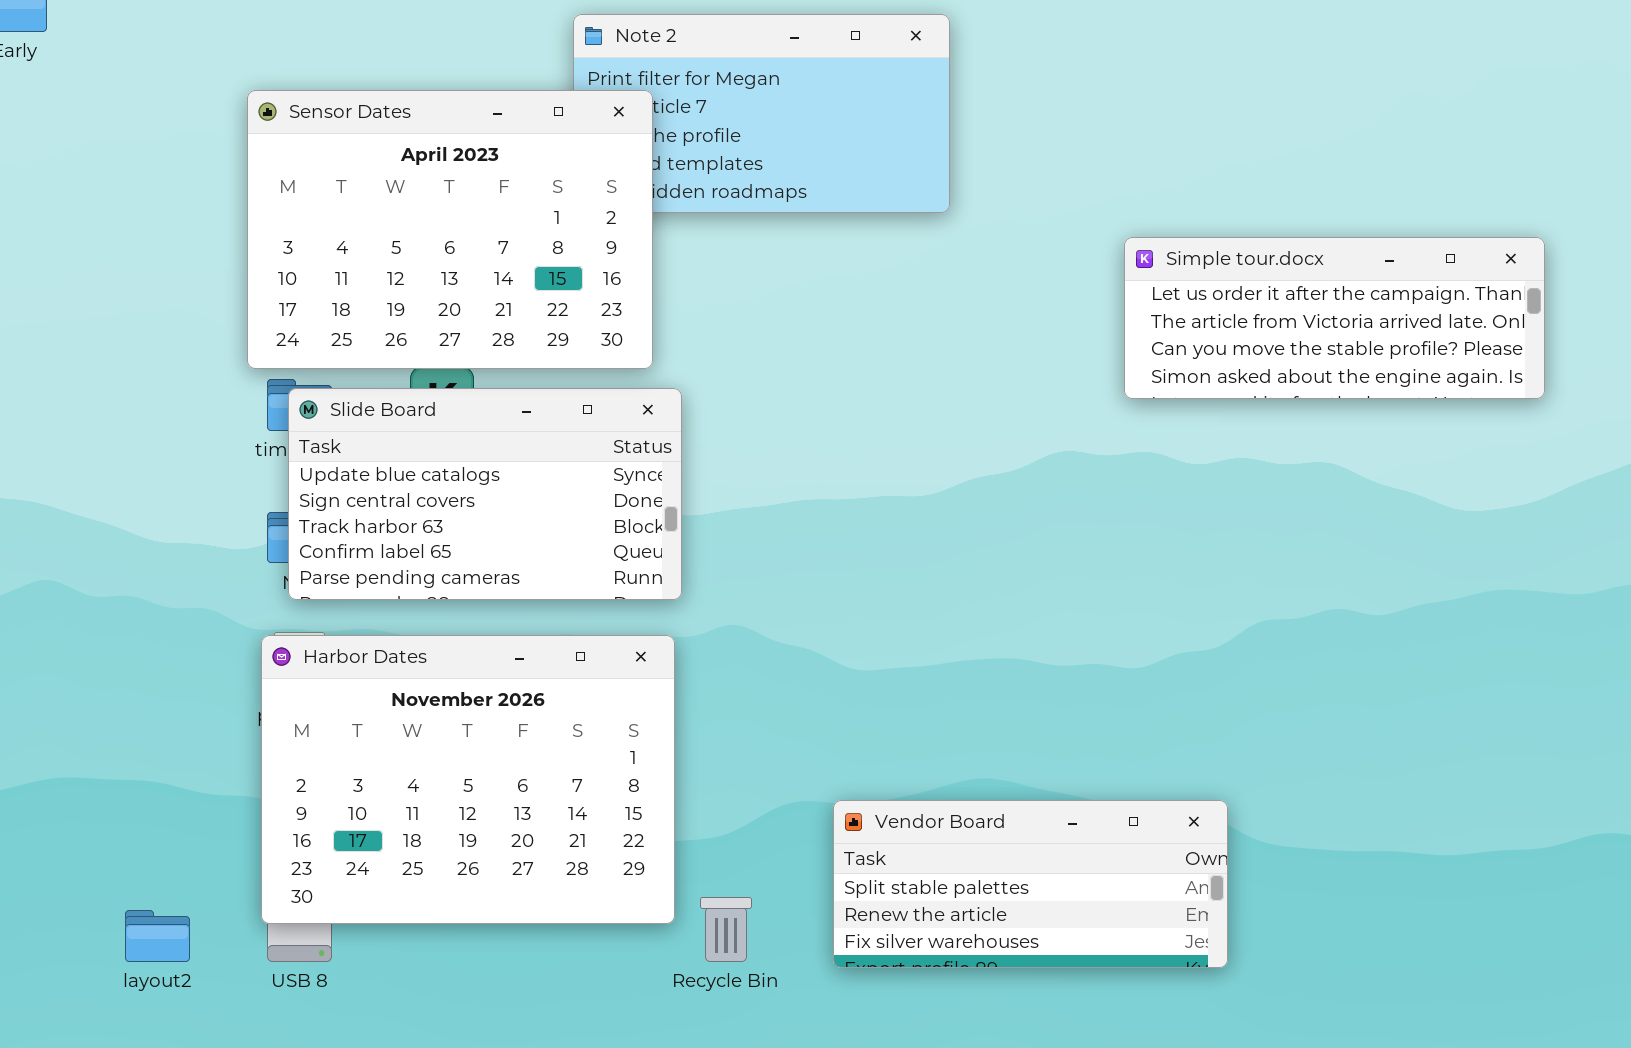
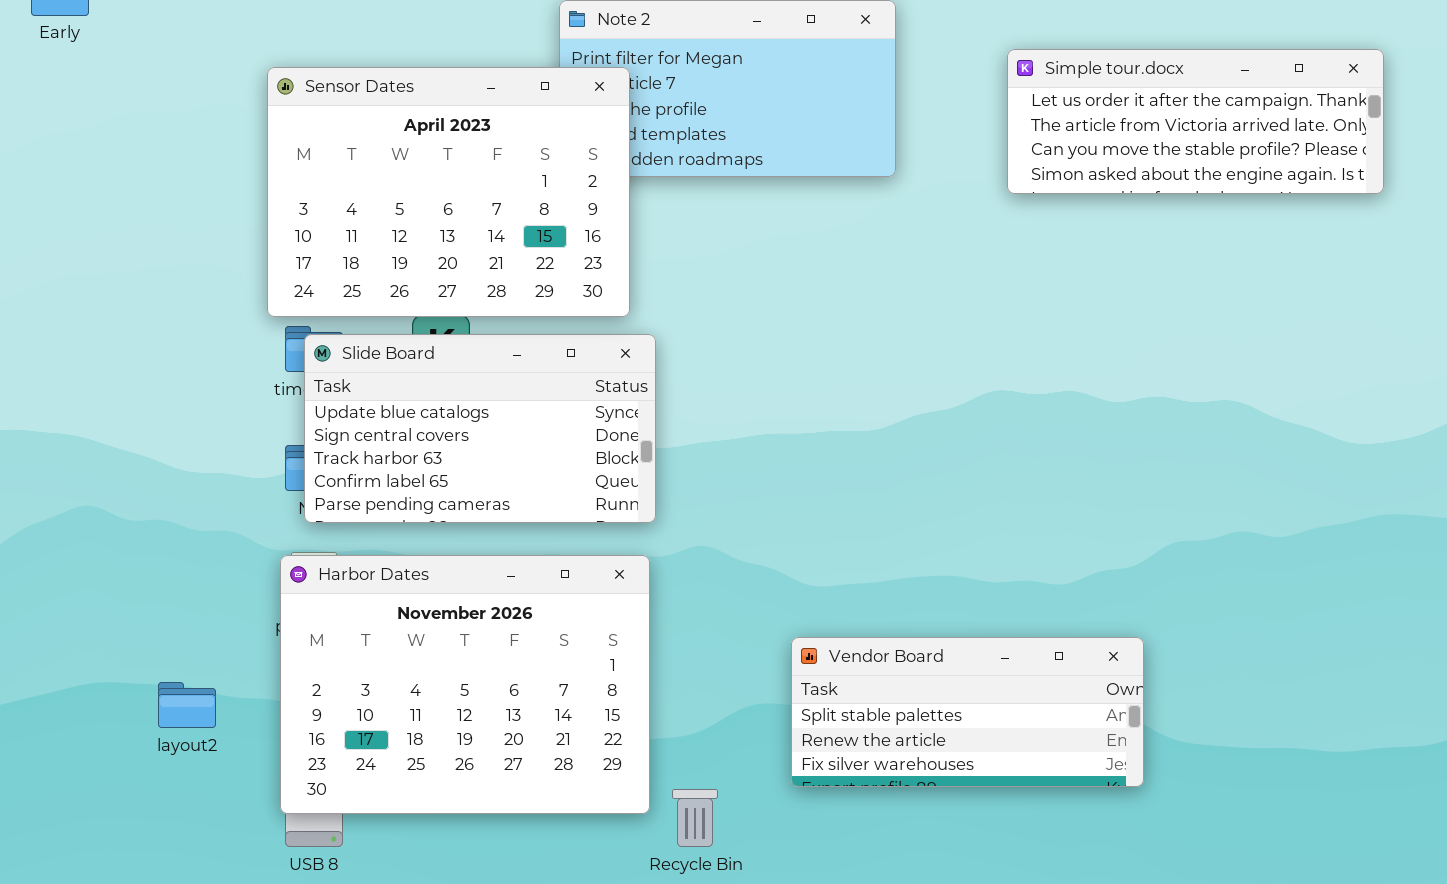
Simple tour.docx: [1124,237,1545,399] -> [1007,49,1384,194], moved
Vendor Board: [833,800,1228,968] -> [791,637,1144,787], moved
layout2: [125,910,190,962] -> [158,682,216,728], moved

